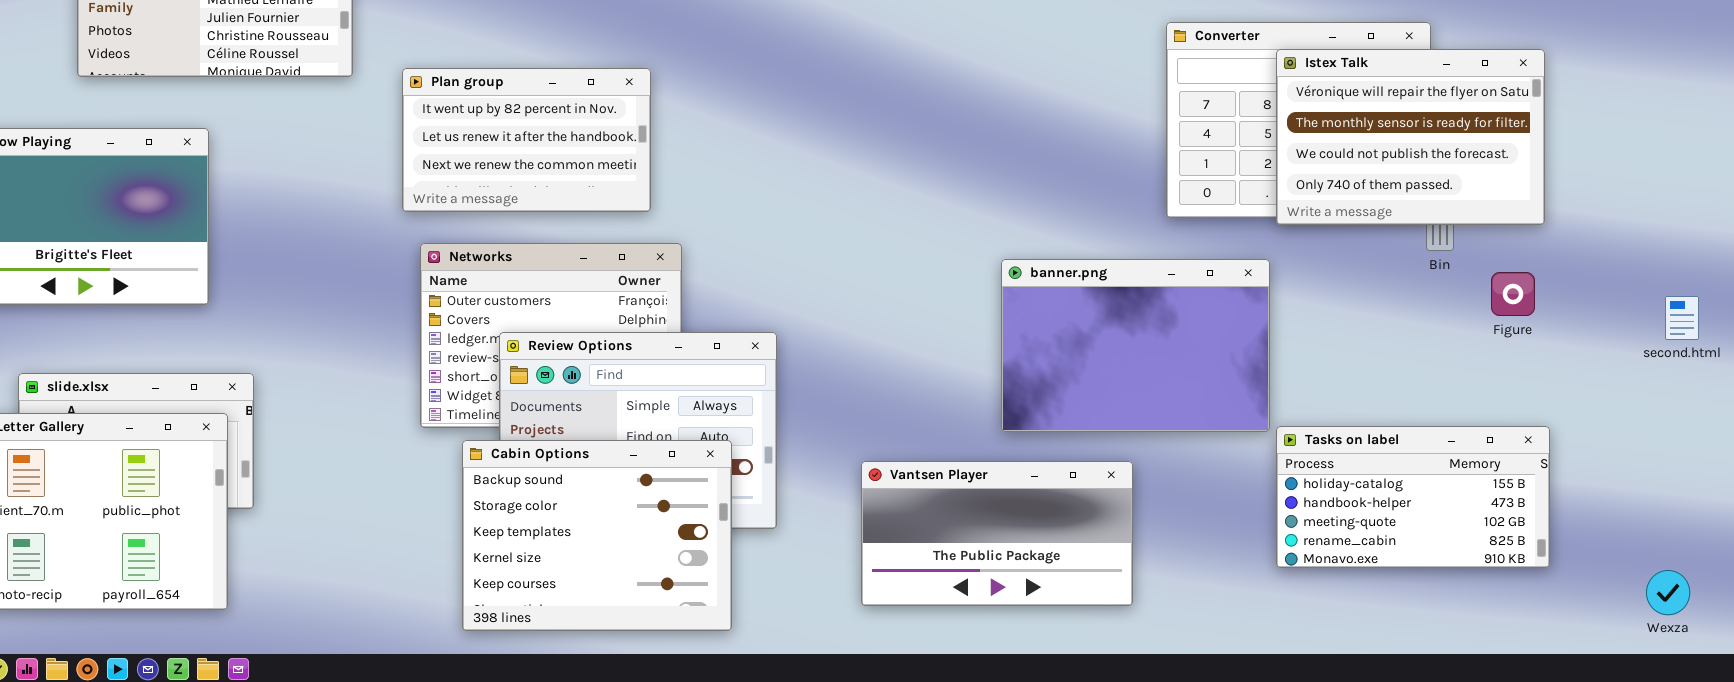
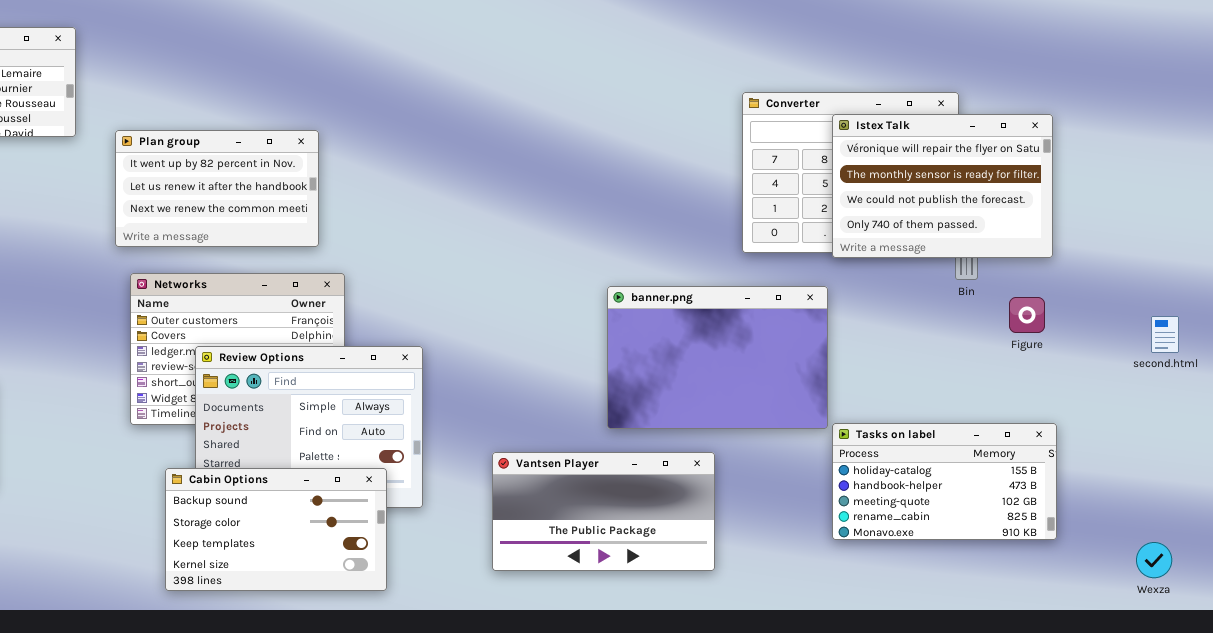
Cabin Options: [462,440,732,631] -> [165,468,387,591], resized

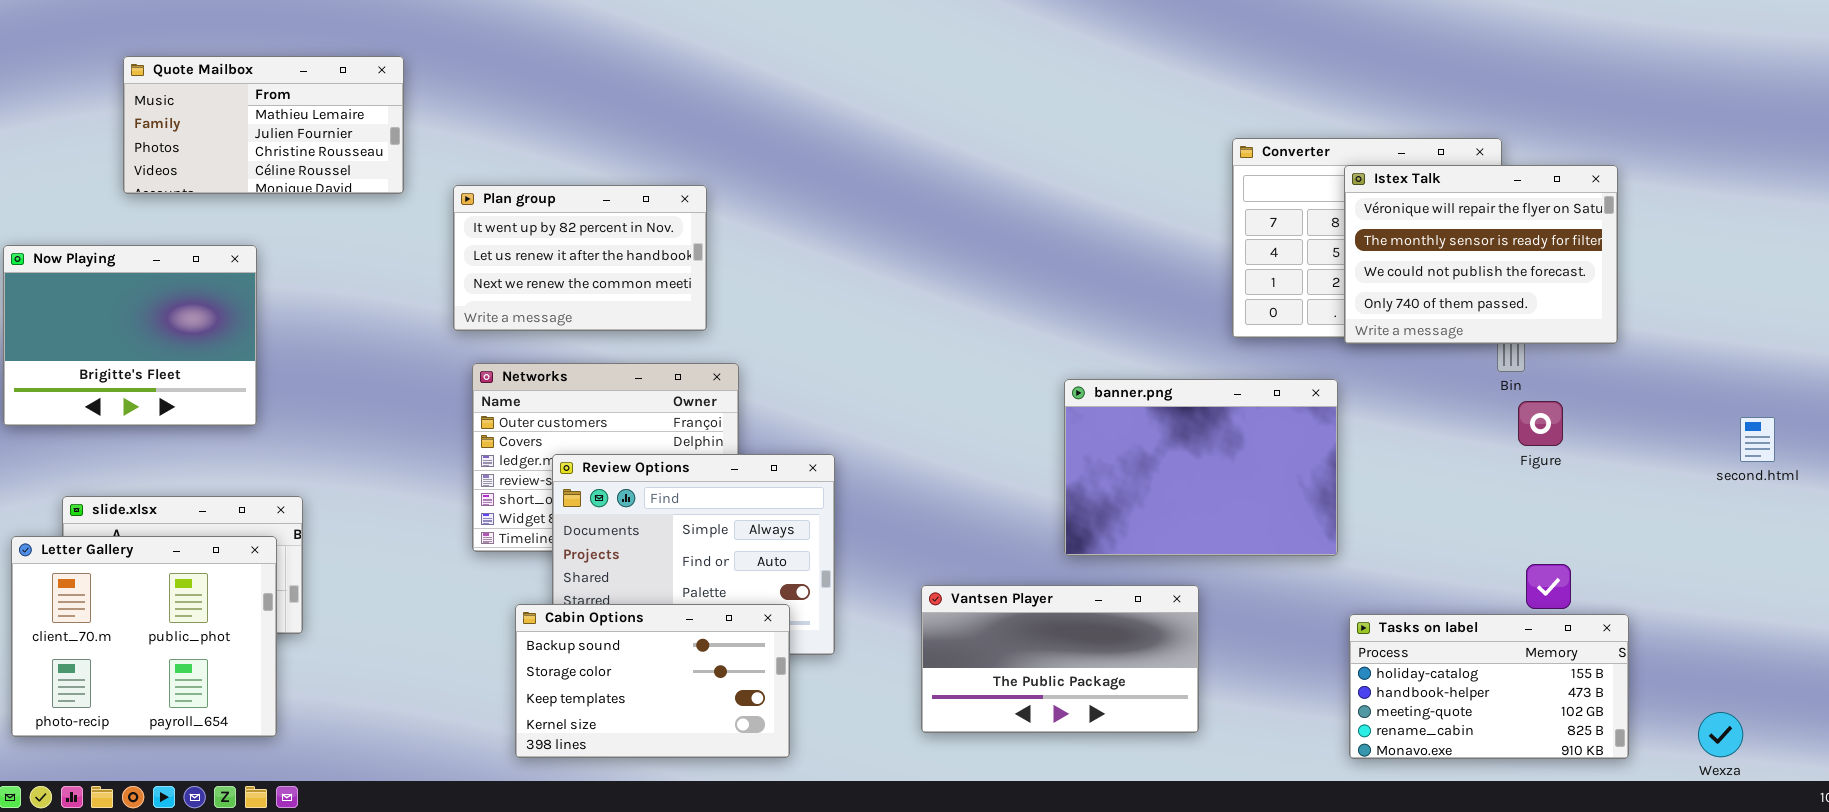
Figure: [1009,297,1045,333] -> [1518,401,1563,446], moved
Tasks on label: [832,423,1057,540] -> [1349,614,1629,759], moved
Wexza: [1136,542,1172,578] -> [1698,712,1743,757], moved

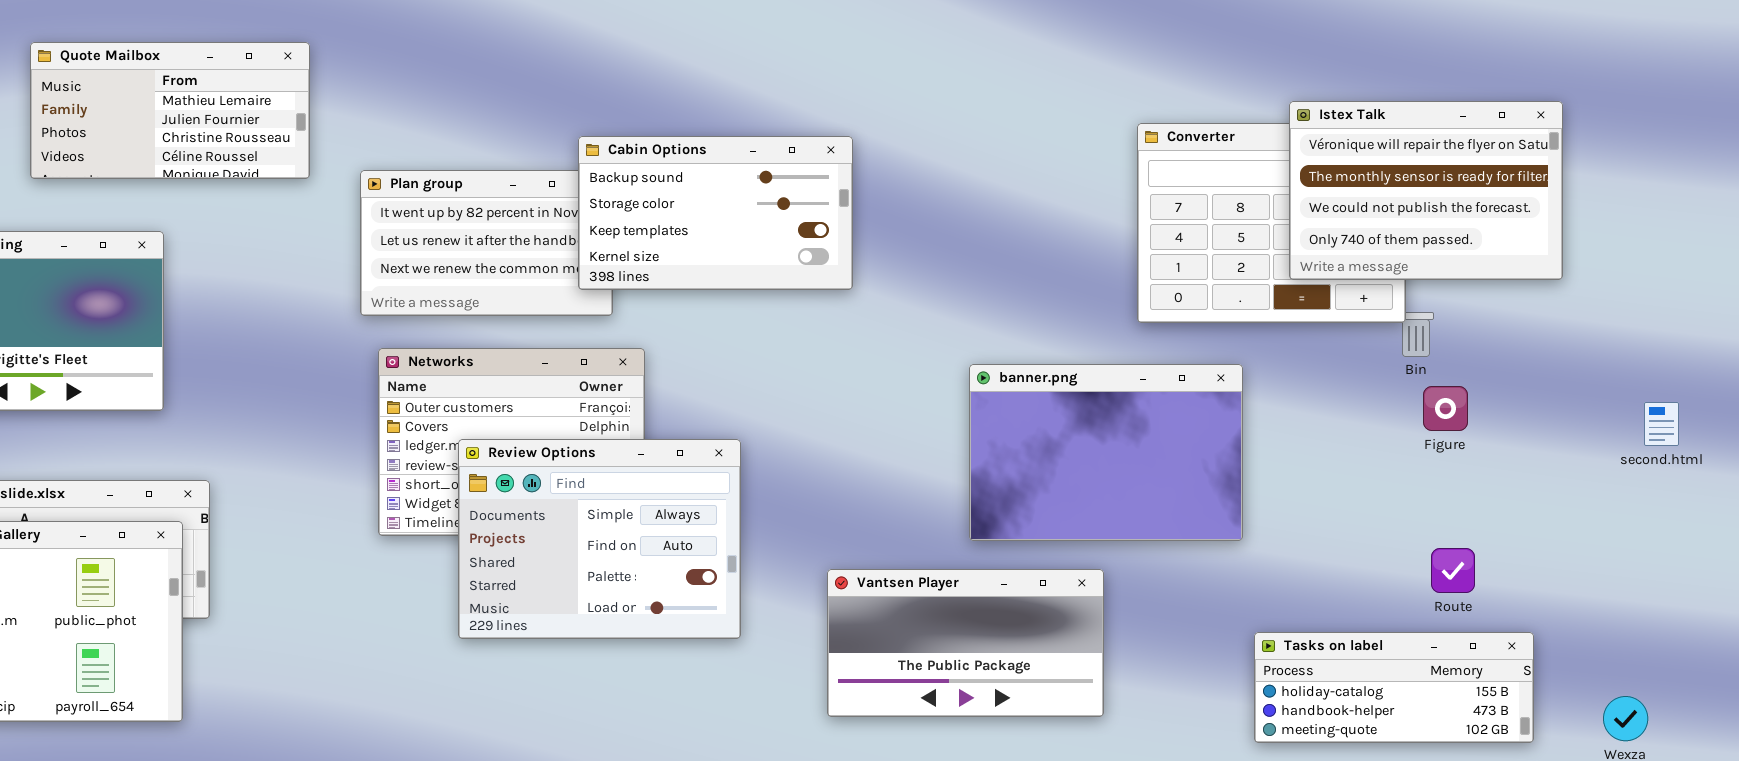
Istex Talk: [1344,165,1618,344] -> [1289,101,1563,280], moved
Cabin Options: [515,604,790,758] -> [578,136,853,290], moved
Tasks on label: [1349,614,1629,759] -> [1254,632,1534,743], resized

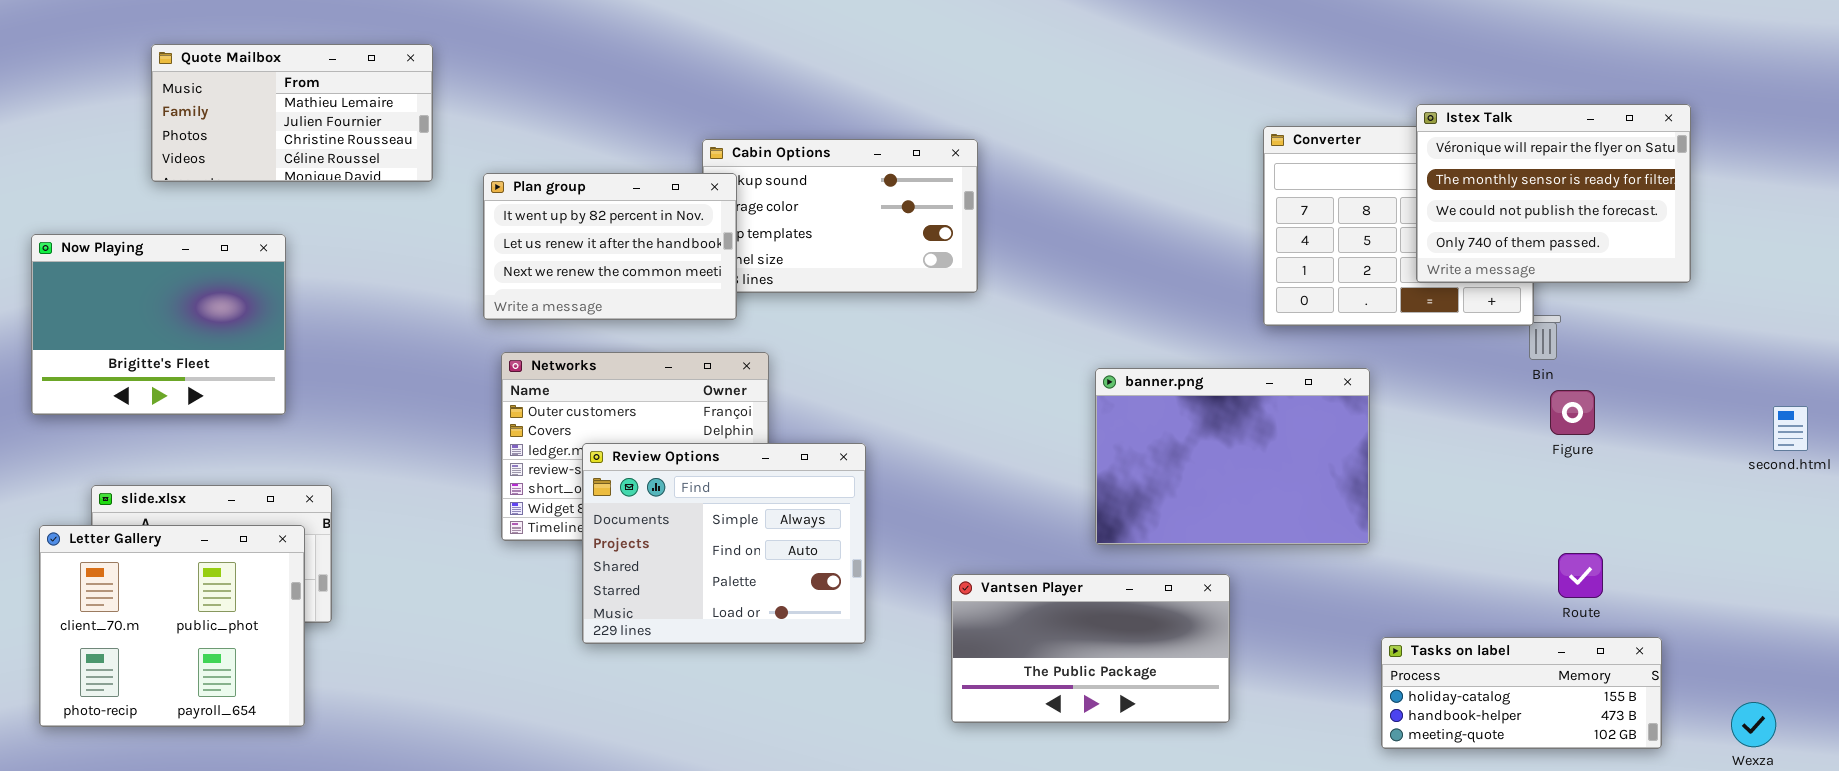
Plan group: [360,170,613,316] -> [483,173,737,320], raised

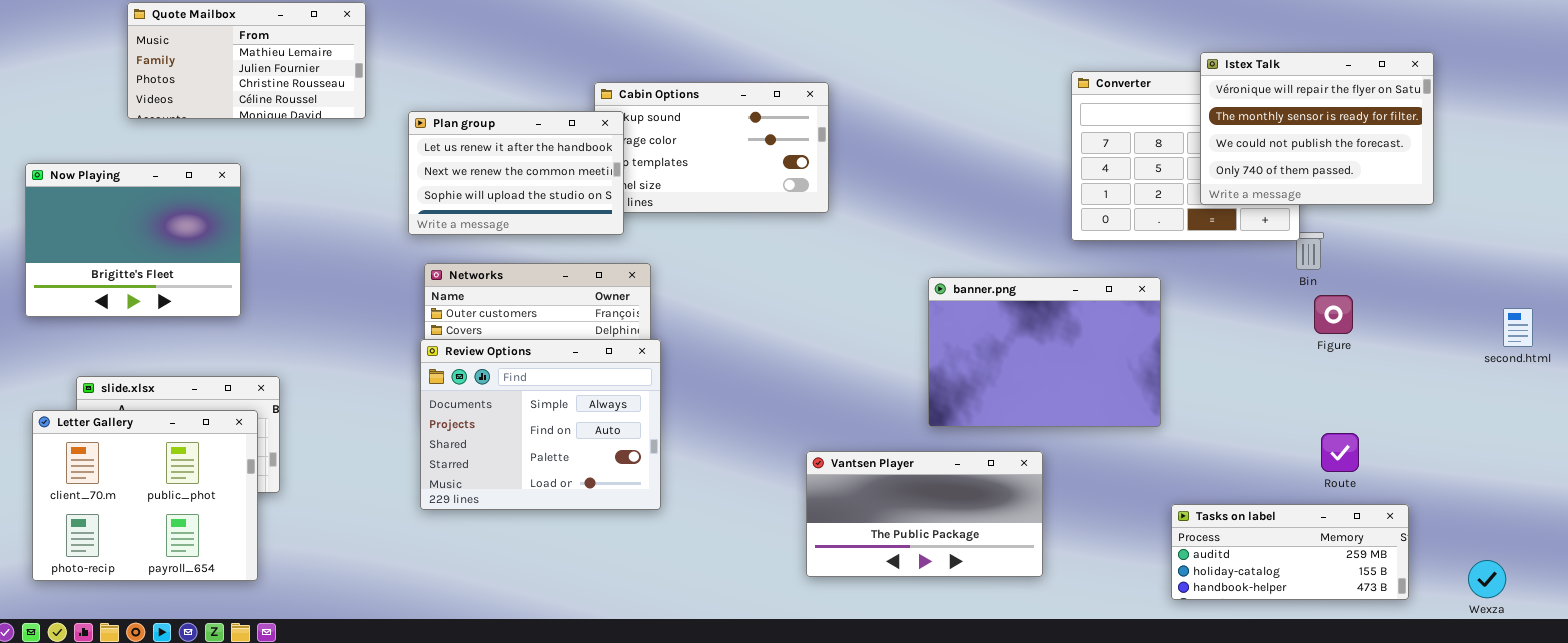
Plan group: [483,173,737,320] -> [408,111,624,235], scrolled down 1 row
Review Options: [582,443,866,644] -> [420,339,661,510], moved
Tasks on label: [1381,637,1662,749] -> [1171,504,1409,600], scrolled up 1 row

